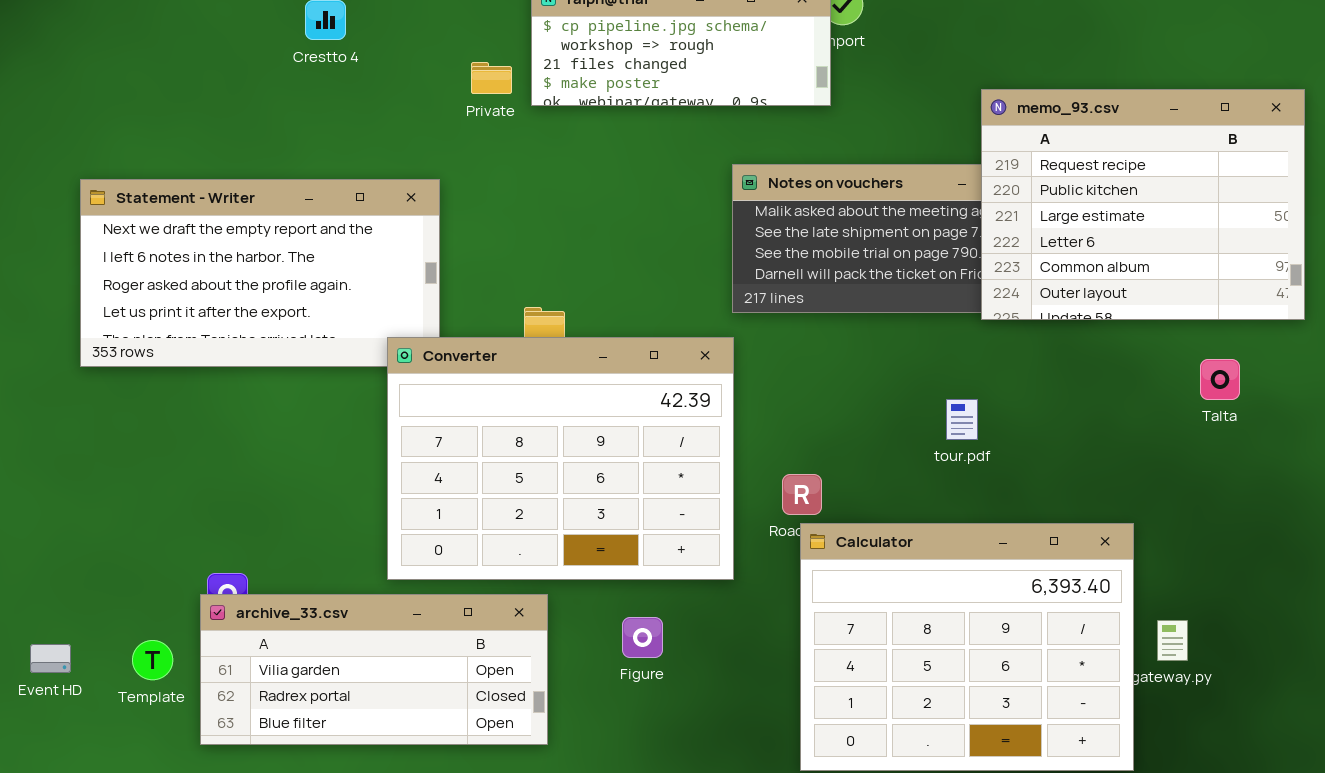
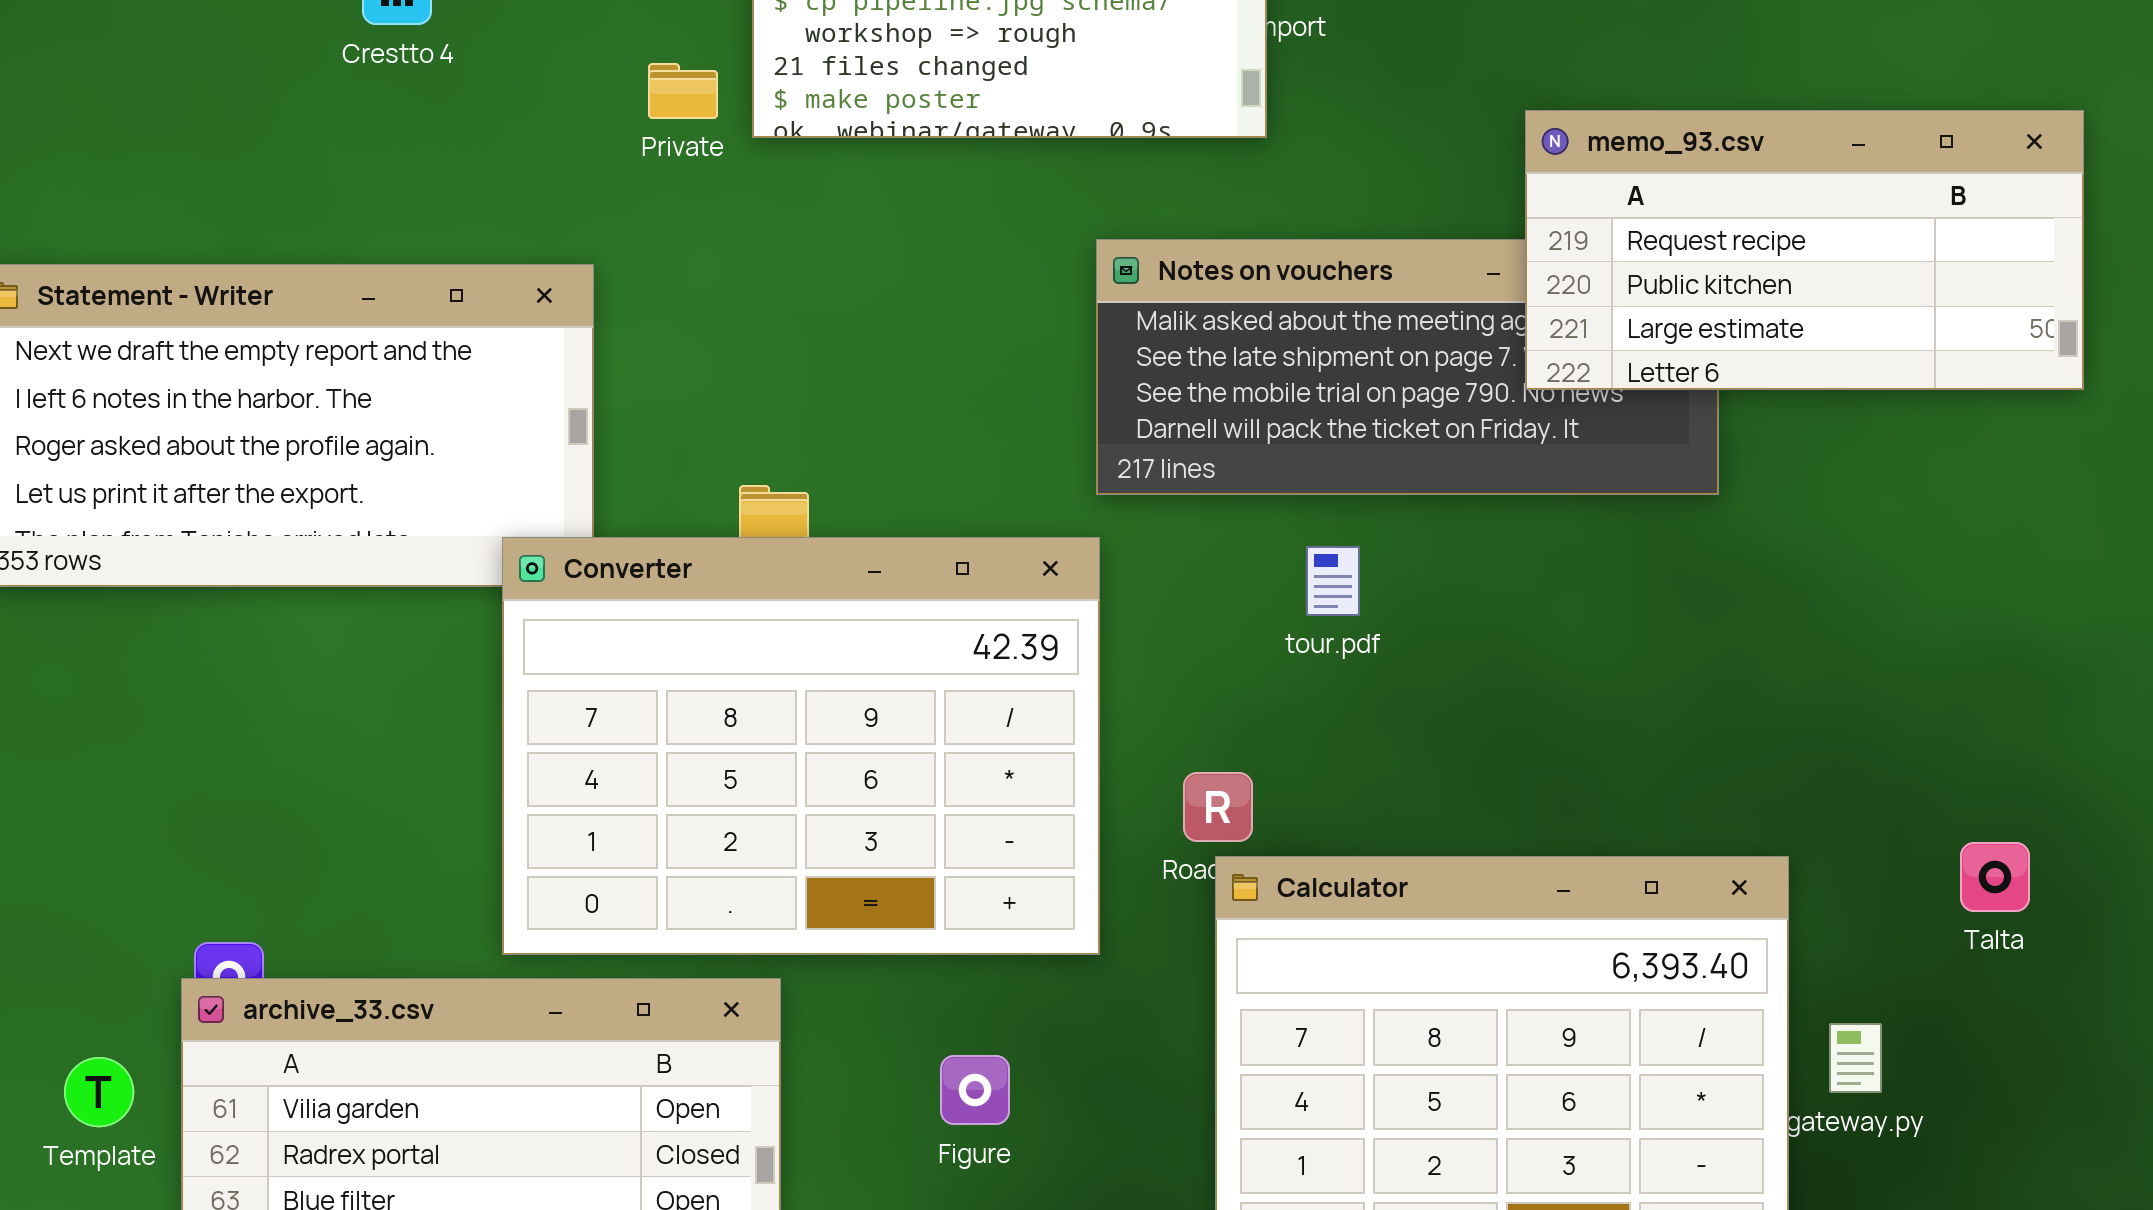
memo_93.csv: [981,89,1305,320] -> [1525,110,2084,390], resized
Talta: [1200,359,1240,400] -> [1960,842,2030,912], moved
tour.pdf: [946,399,978,440] -> [1306,546,1360,616], moved
Figure: [622,617,663,658] -> [940,1055,1010,1125], moved

